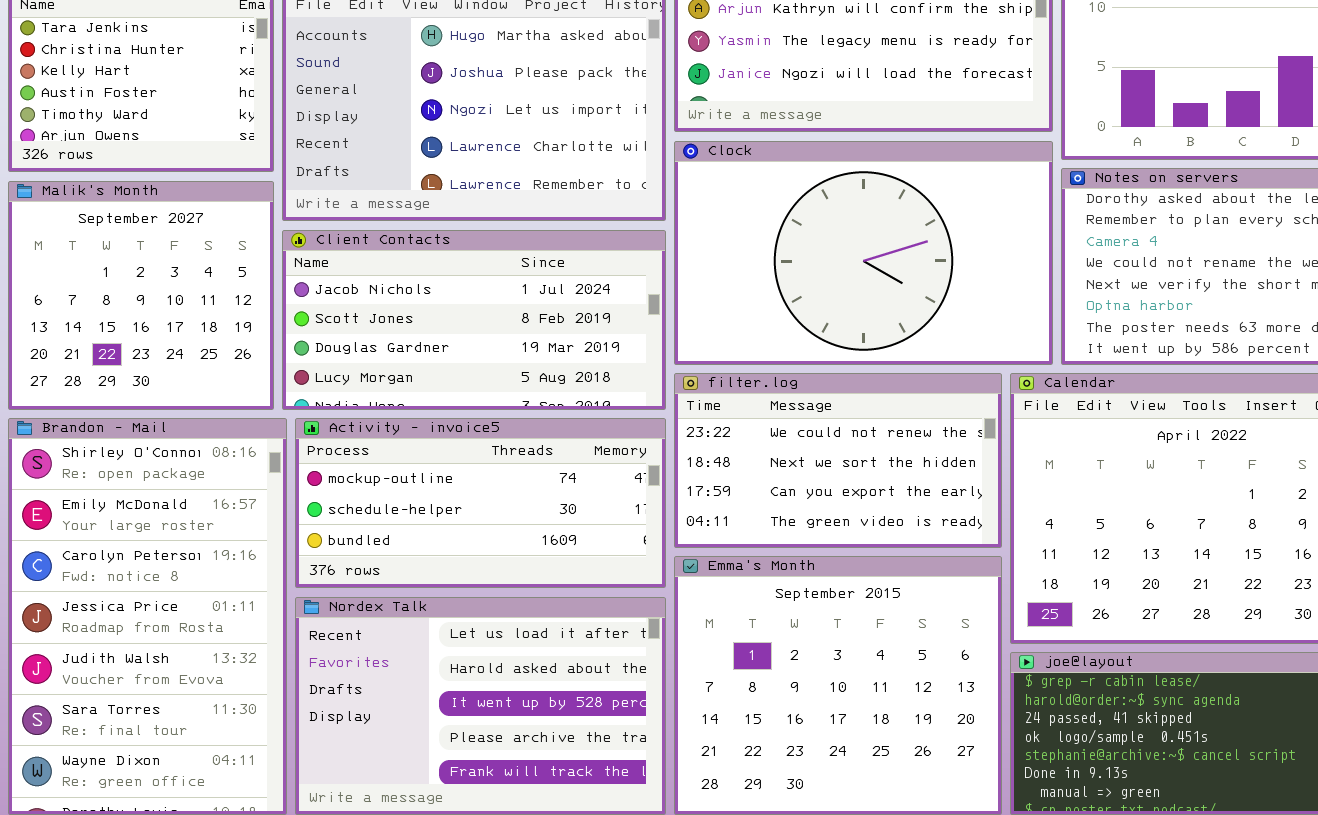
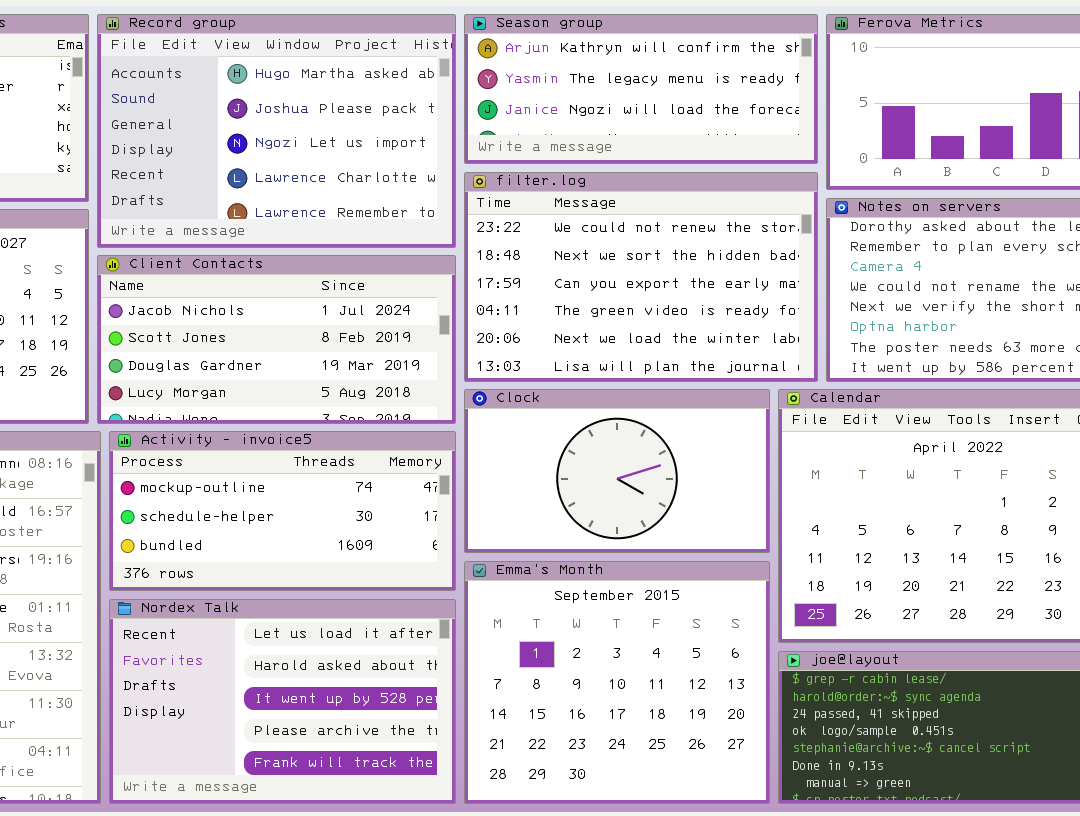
Clock: [674,141,1053,365] -> [464,389,770,553], moved, resized
filter.log: [674,373,1002,548] -> [464,172,818,382], moved, resized

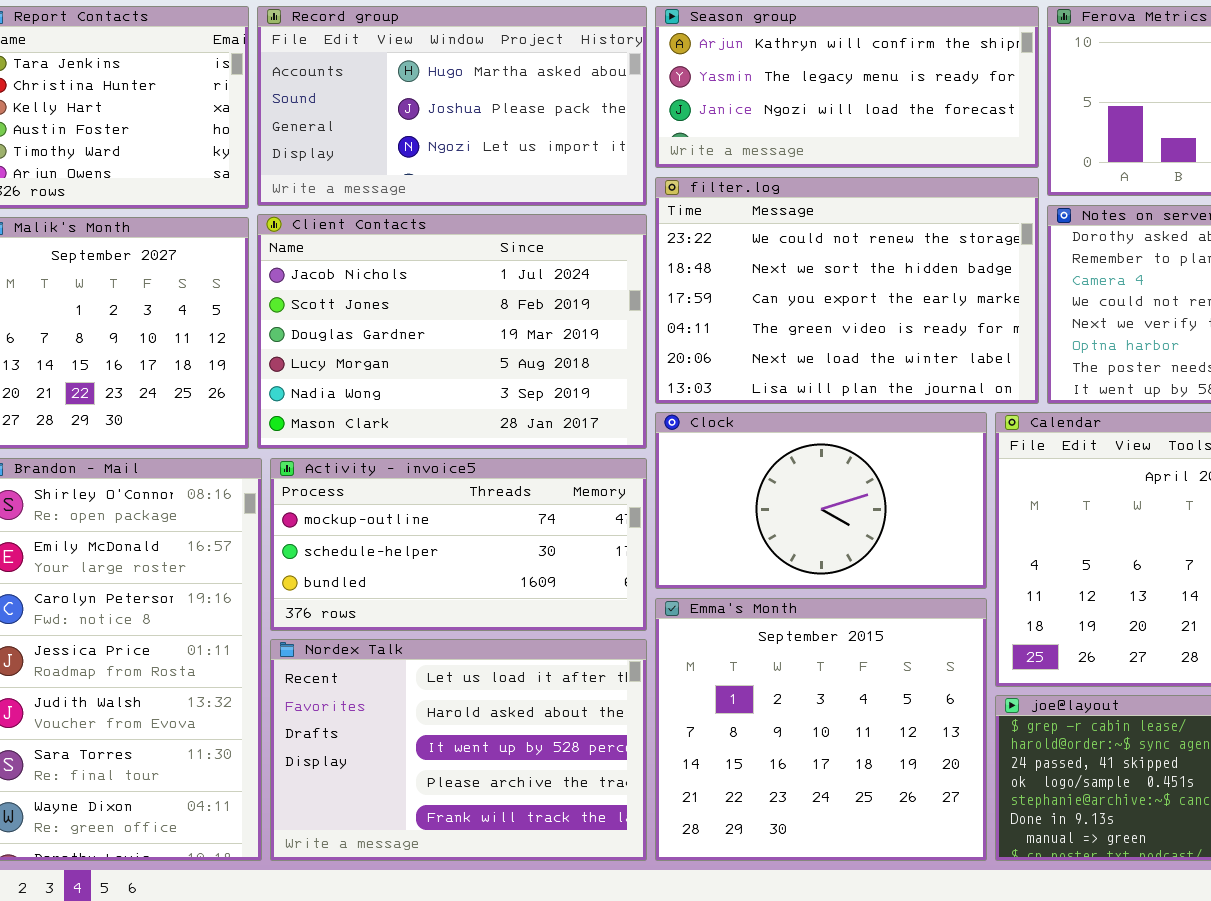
Record group: [97,14,456,248] -> [257,6,647,206], resized
Client Contacts: [97,255,456,424] -> [257,214,647,449], resized

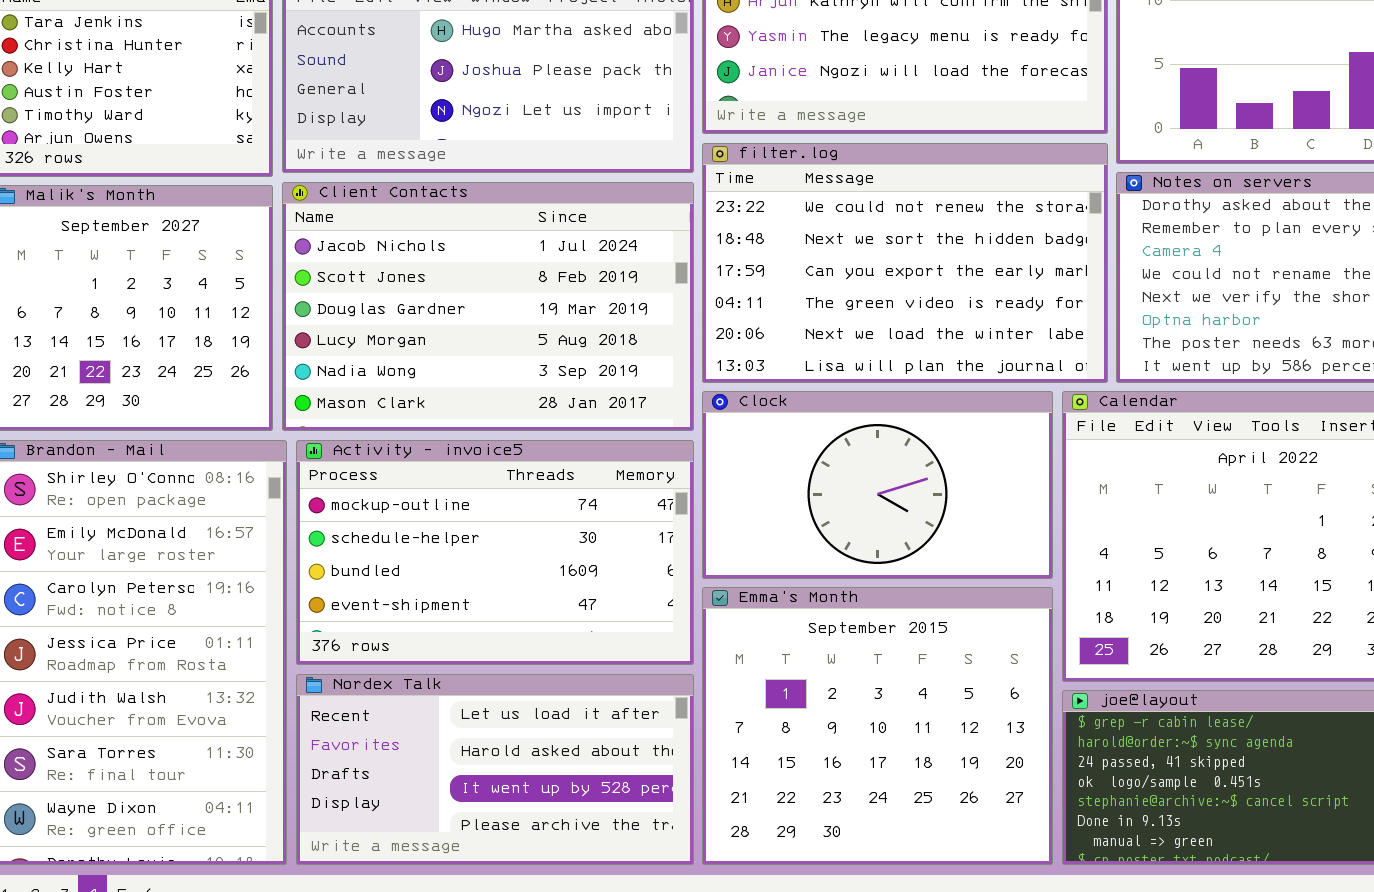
Activity - invoice5: [270,458,647,631] -> [296,440,694,665], resized
Nordex Talk: [270,639,647,861] -> [296,674,694,865], resized

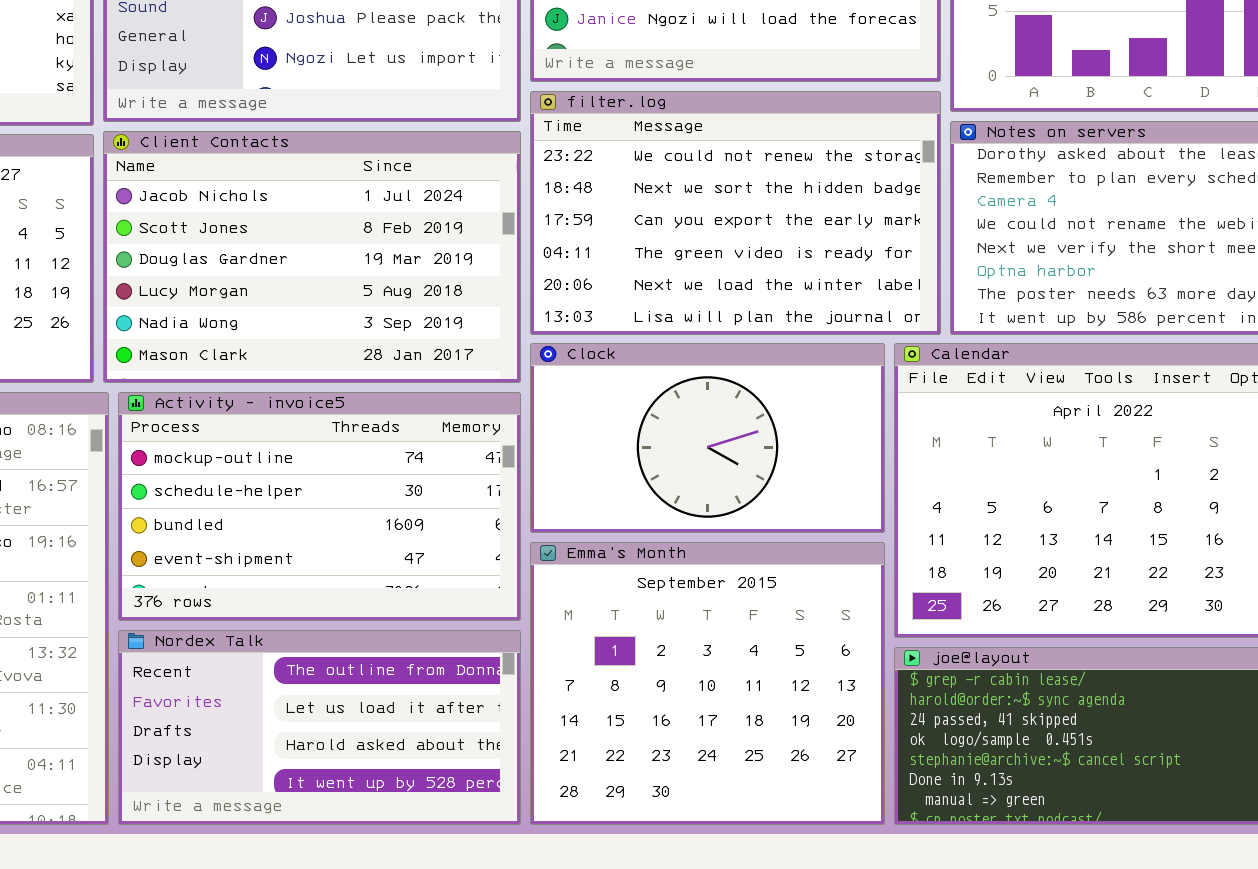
Nordex Talk: [296,674,694,865] -> [118,630,521,825], scrolled up 1 row

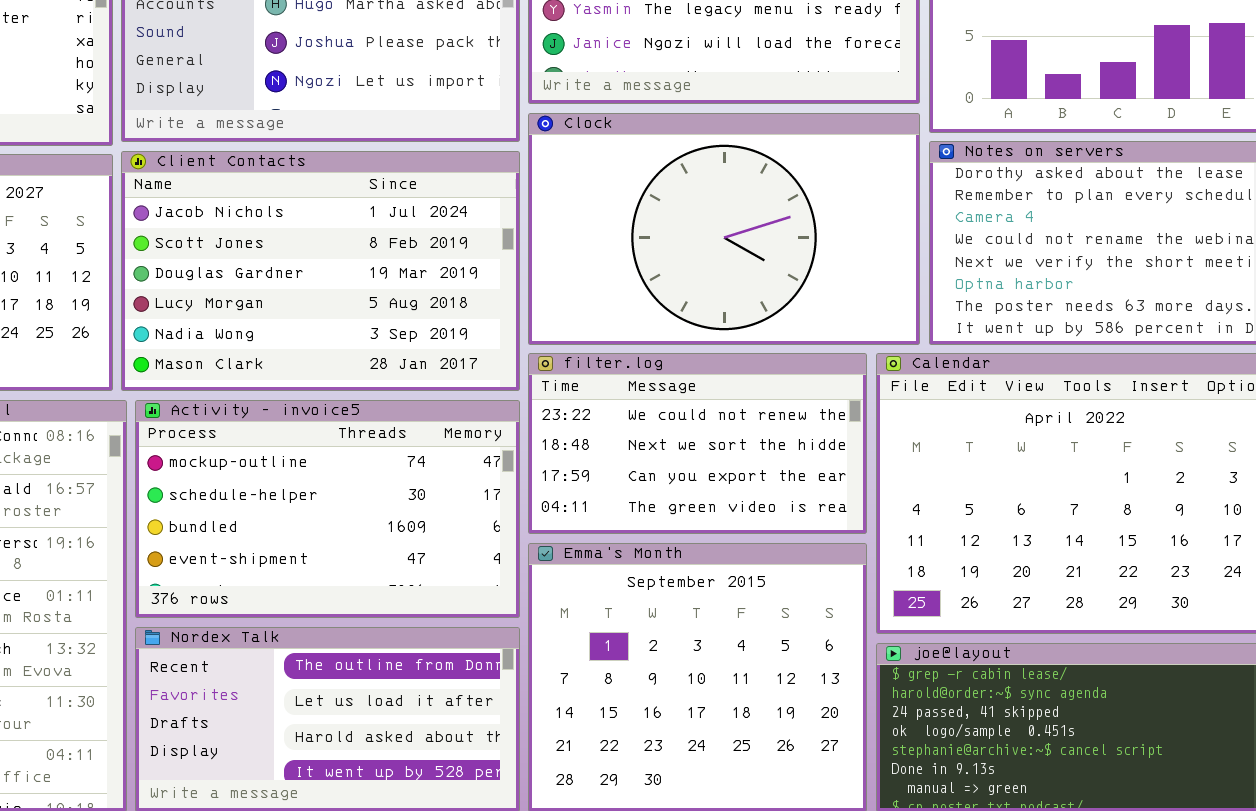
filter.log: [530,91,941,335] -> [528,353,867,534], moved, resized
Clock: [530,343,885,533] -> [528,113,920,345], moved, resized

